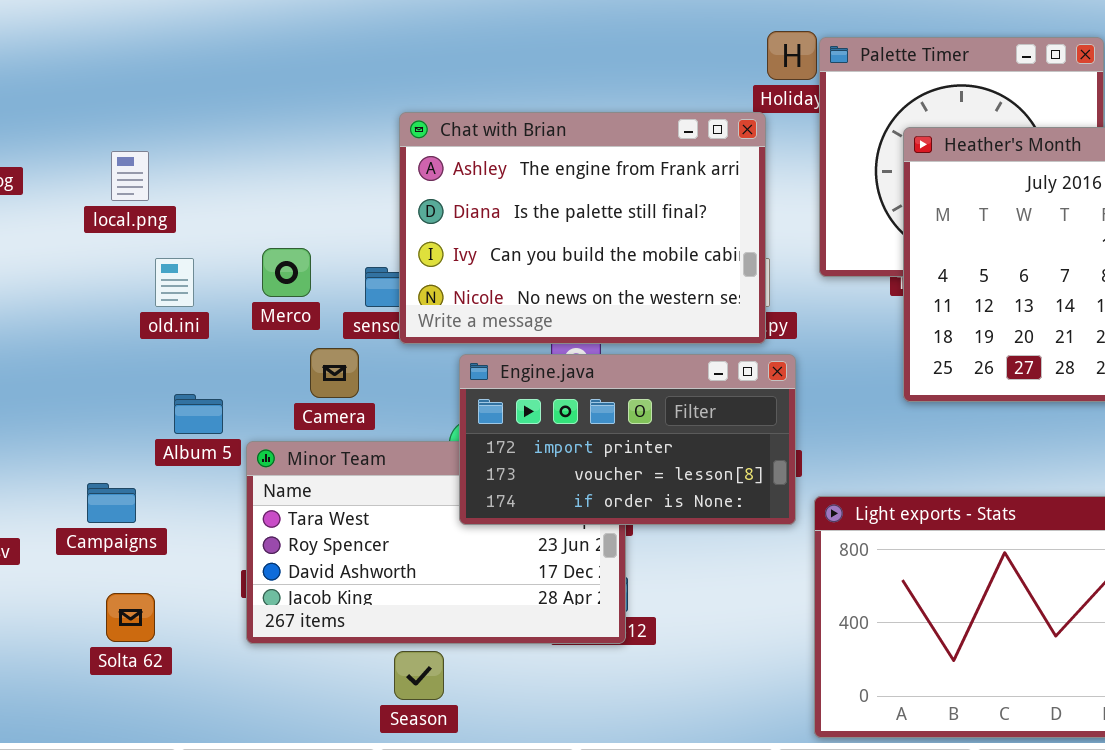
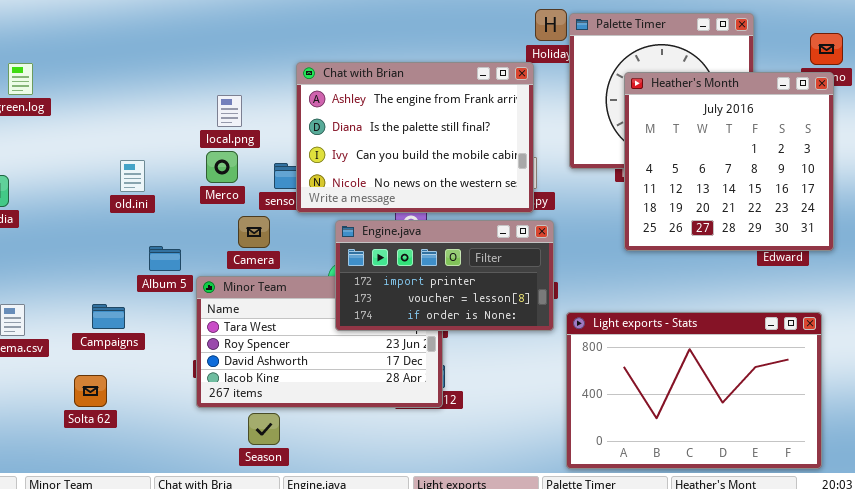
local.png: [111,151,149,201] -> [217,95,242,127], moved
old.ini: [155,258,194,307] -> [120,160,145,192], moved
Solta 62: [106,593,155,642] -> [74,375,107,407], moved
Season: [394,651,444,700] -> [248,413,280,445], moved

